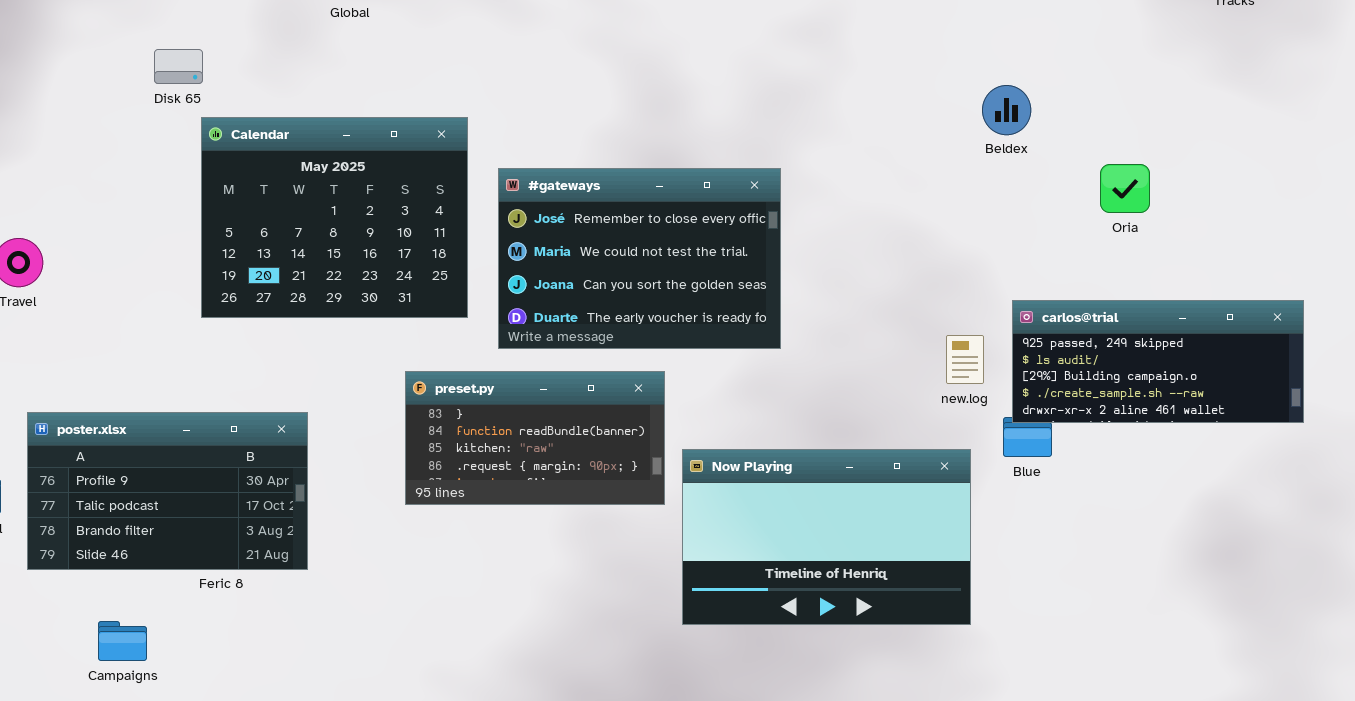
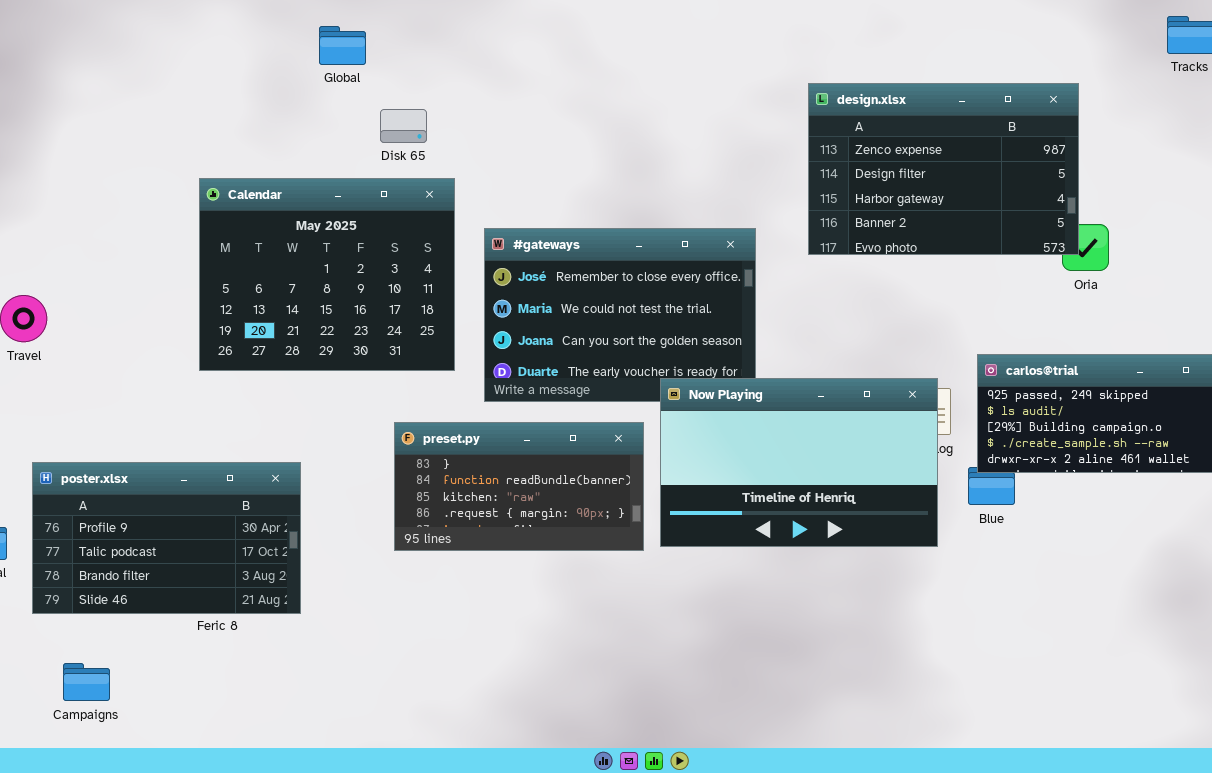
design.xlsx: none -> [808,83,1079,255], opened
Disk 65: [154,49,203,84] -> [380,109,427,143], moved
Now Playing: [682,449,971,625] -> [660,378,938,547], moved
Campaigns: [98,621,147,661] -> [63,663,110,701], moved

